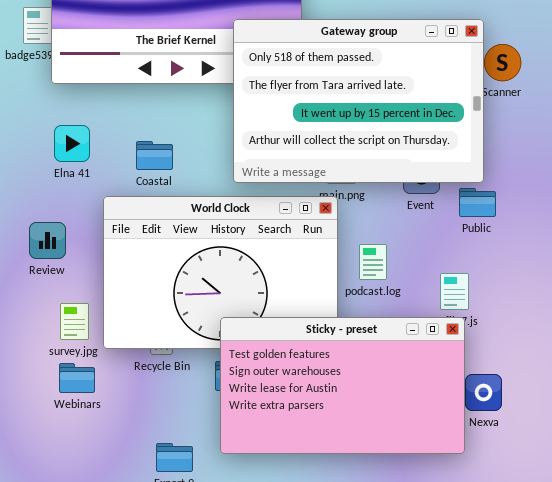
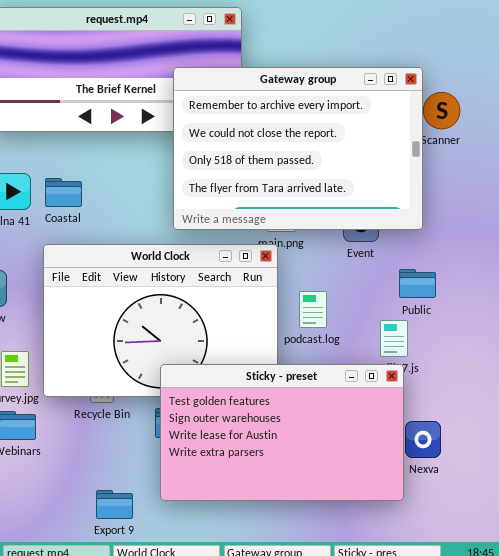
Gateway group: [233,19,484,183] -> [173,67,423,230], scrolled up 2 rows
Coastal: [136,141,173,170] -> [45,178,82,207], moved
Public: [459,188,496,217] -> [399,269,436,298], moved

